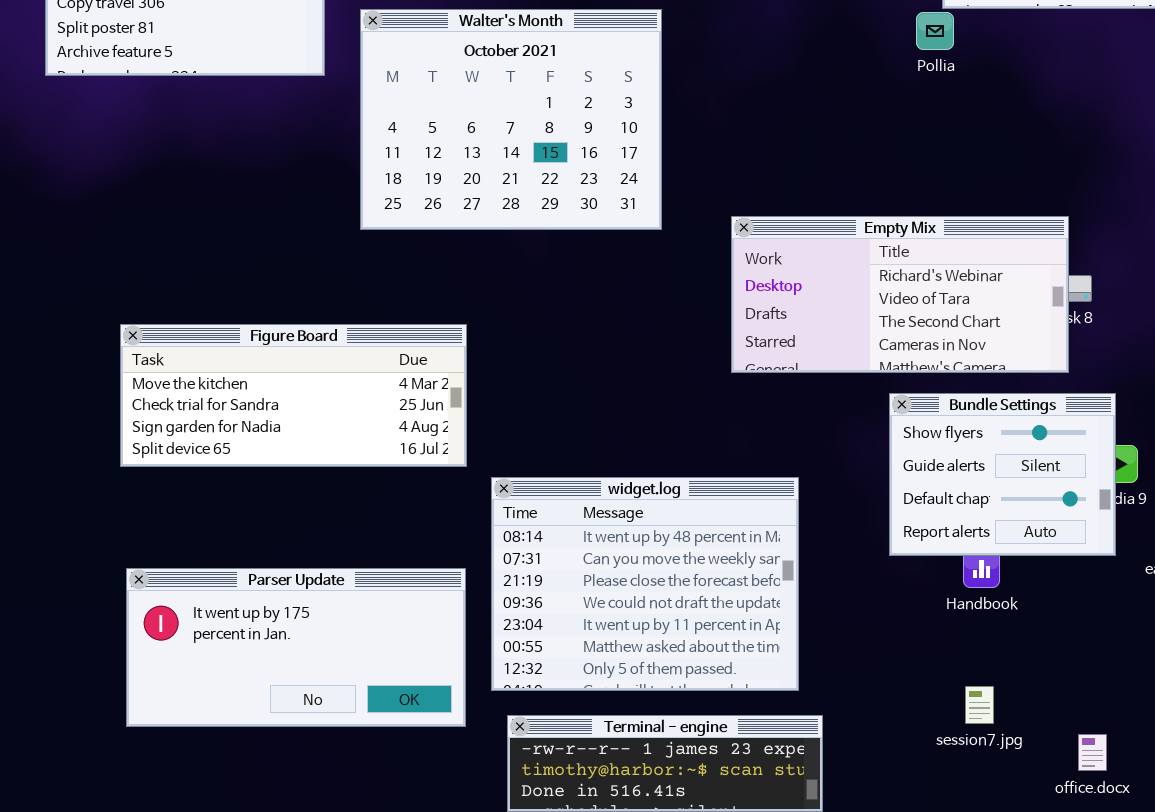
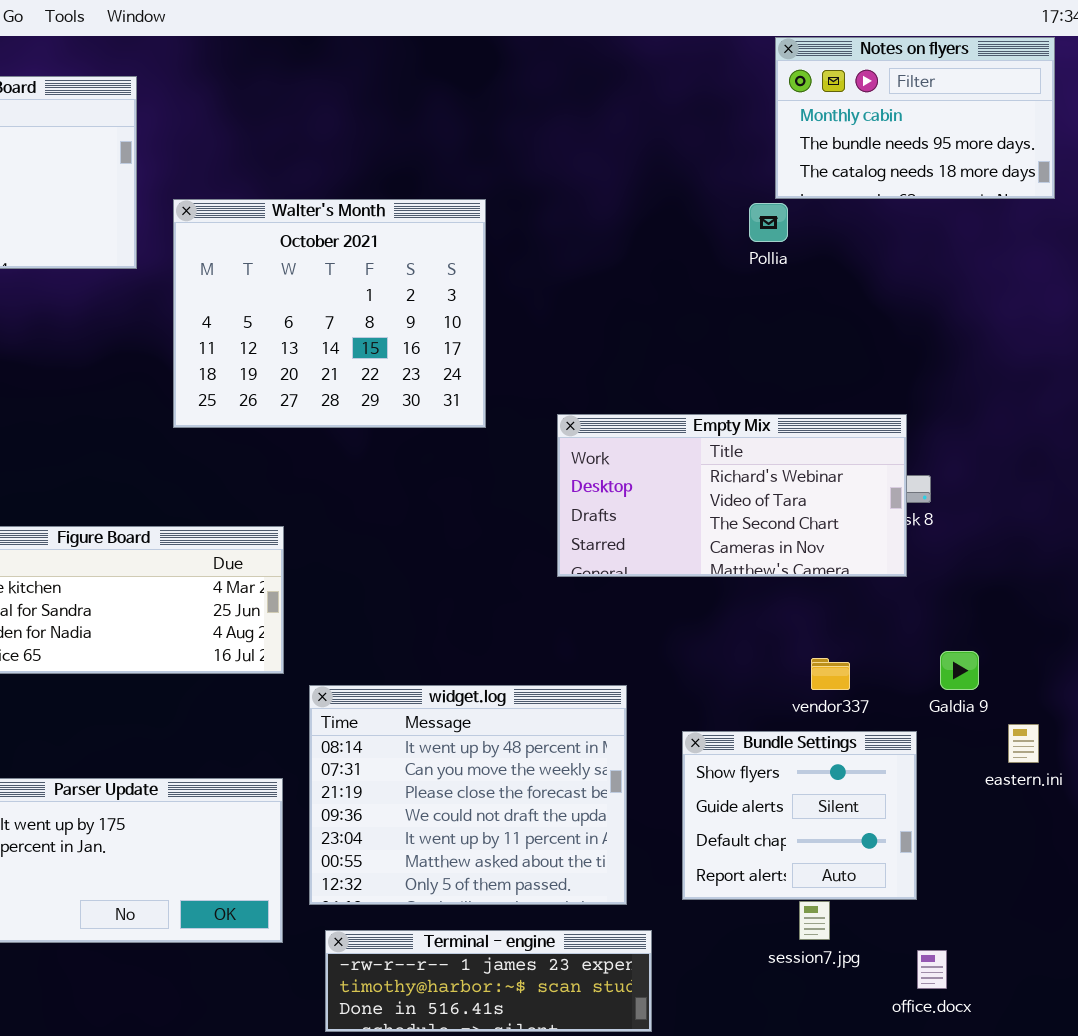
Bundle Settings: [889,393,1116,556] -> [682,731,917,900], moved

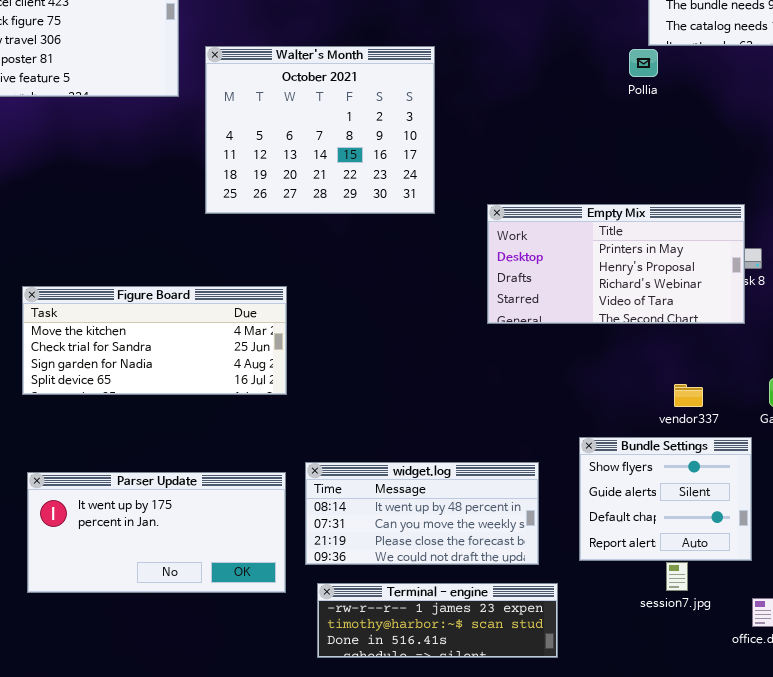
Empty Mix: [557,414,907,577] -> [487,204,745,324], scrolled up 2 rows
widget.log: [309,685,627,905] -> [305,462,539,565], resized

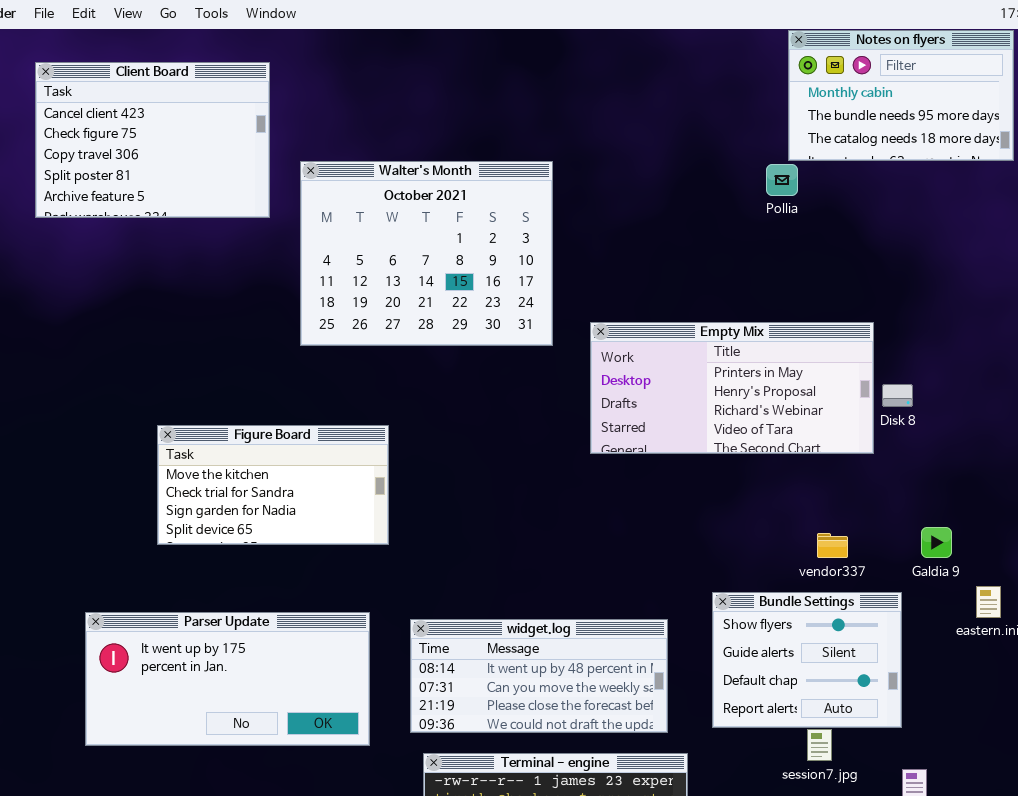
Empty Mix: [487,204,745,324] -> [590,322,874,454], moved
Figure Board: [22,286,287,395] -> [157,425,389,545], resized
Parser Update: [27,472,286,593] -> [85,612,370,746], moved

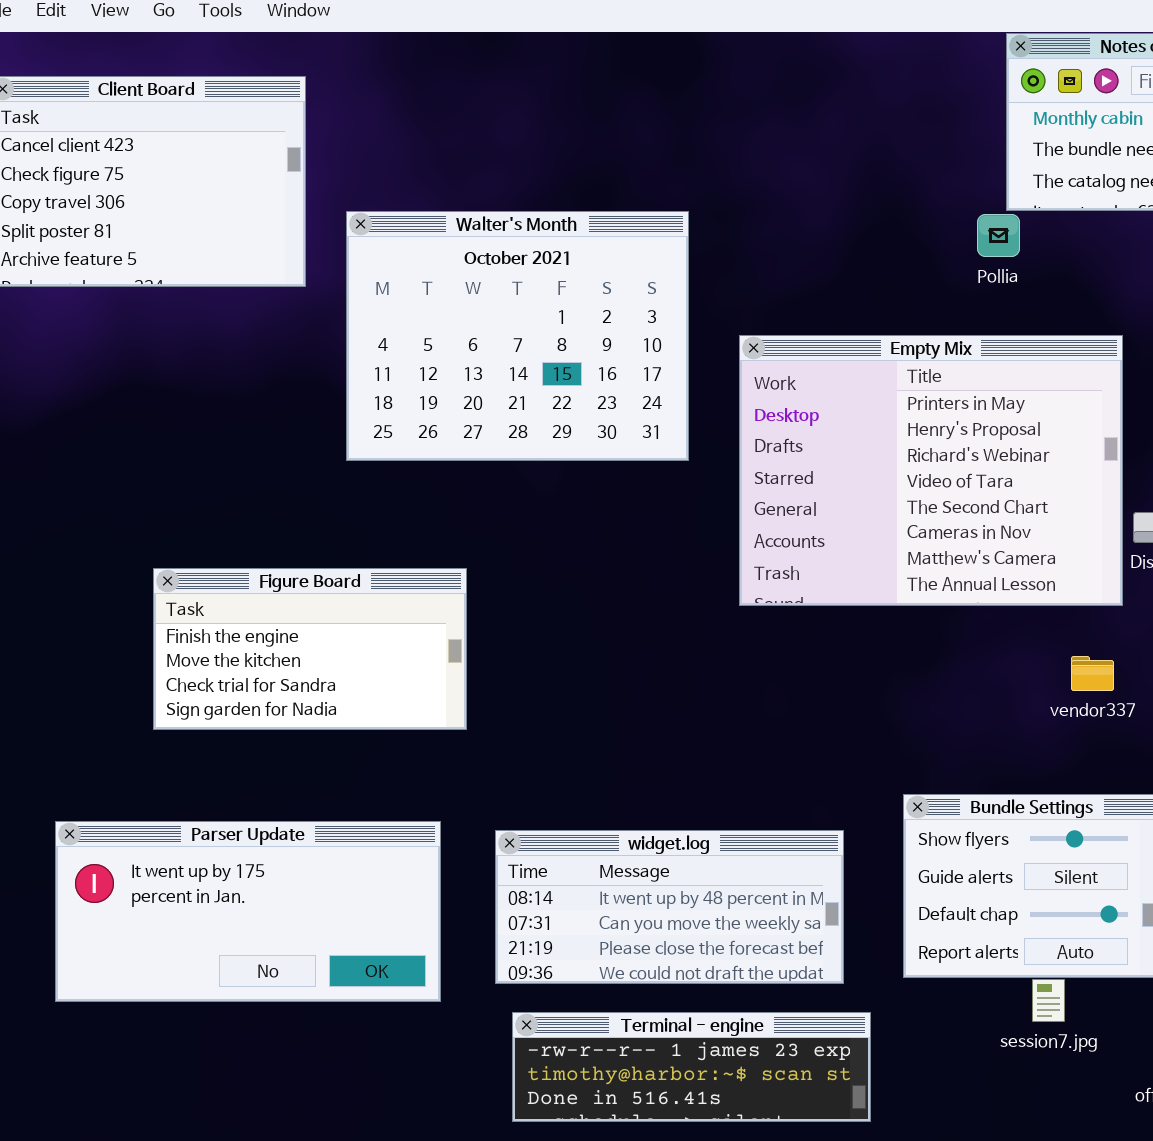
Empty Mix: [590,322,874,454] -> [739,335,1123,606], resized
Figure Board: [157,425,389,545] -> [153,568,467,730], scrolled up 1 row
vendor337: [817,533,848,558] -> [1071,656,1114,691], moved

